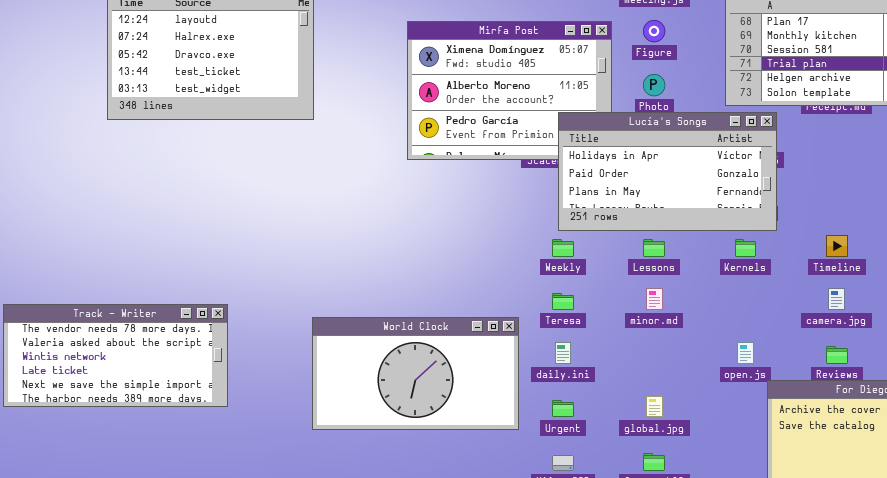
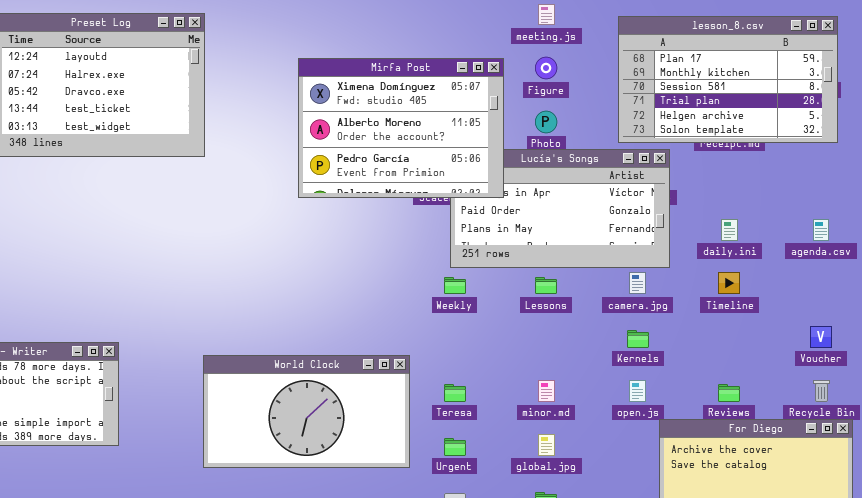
Mirfa Post: [407,21,612,160] -> [298,58,504,198], raised
Kernels: [735,239,756,257] -> [627,330,649,348], moved
minor.md: [646,288,663,310] -> [538,380,555,402], moved
camera.jpg: [828,288,845,310] -> [629,272,646,294], moved
Teresa: [552,293,574,310] -> [444,384,466,402], moved
daily.ini: [555,342,571,364] -> [721,219,738,241], moved

